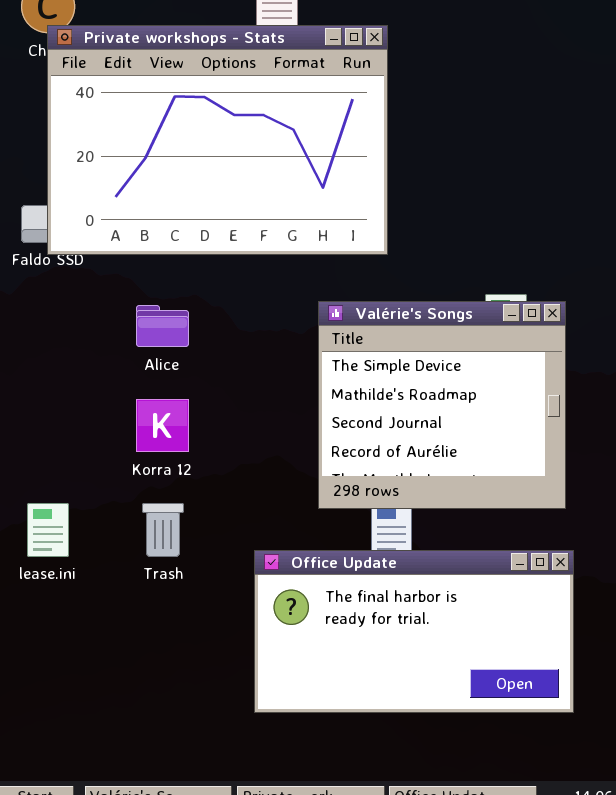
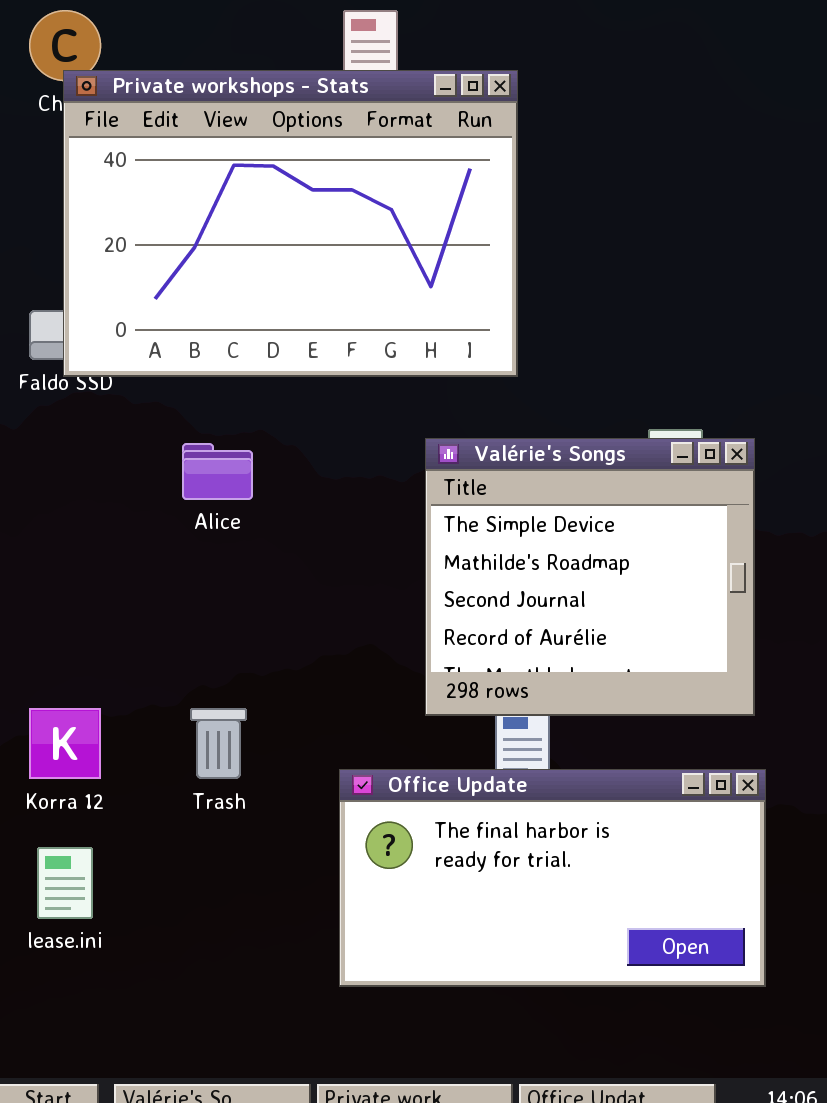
Korra 12: [136,399,189,452] -> [29,708,101,779], moved
lease.ini: [27,503,69,557] -> [37,847,93,919], moved

